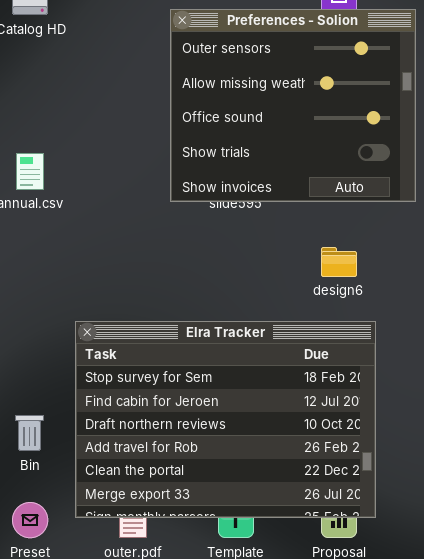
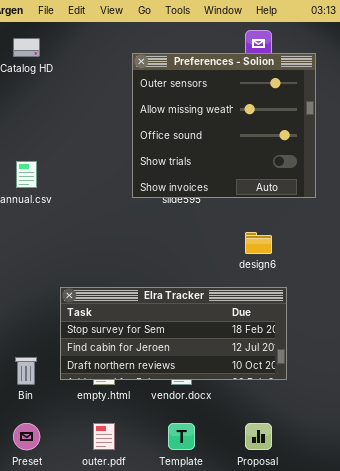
Elra Tracker: [75,321,376,518] -> [60,287,287,380], resized

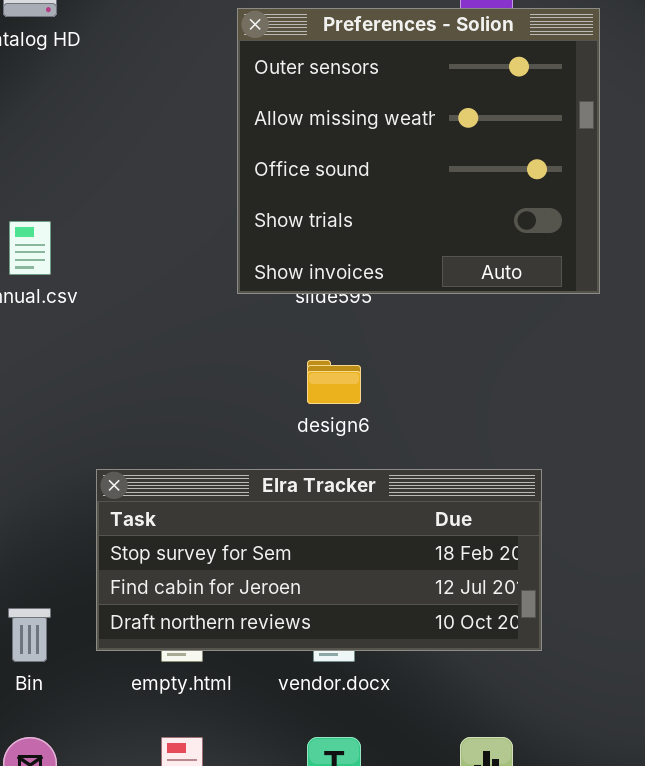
design6: [245,232,272,254] -> [307,360,361,404], moved

